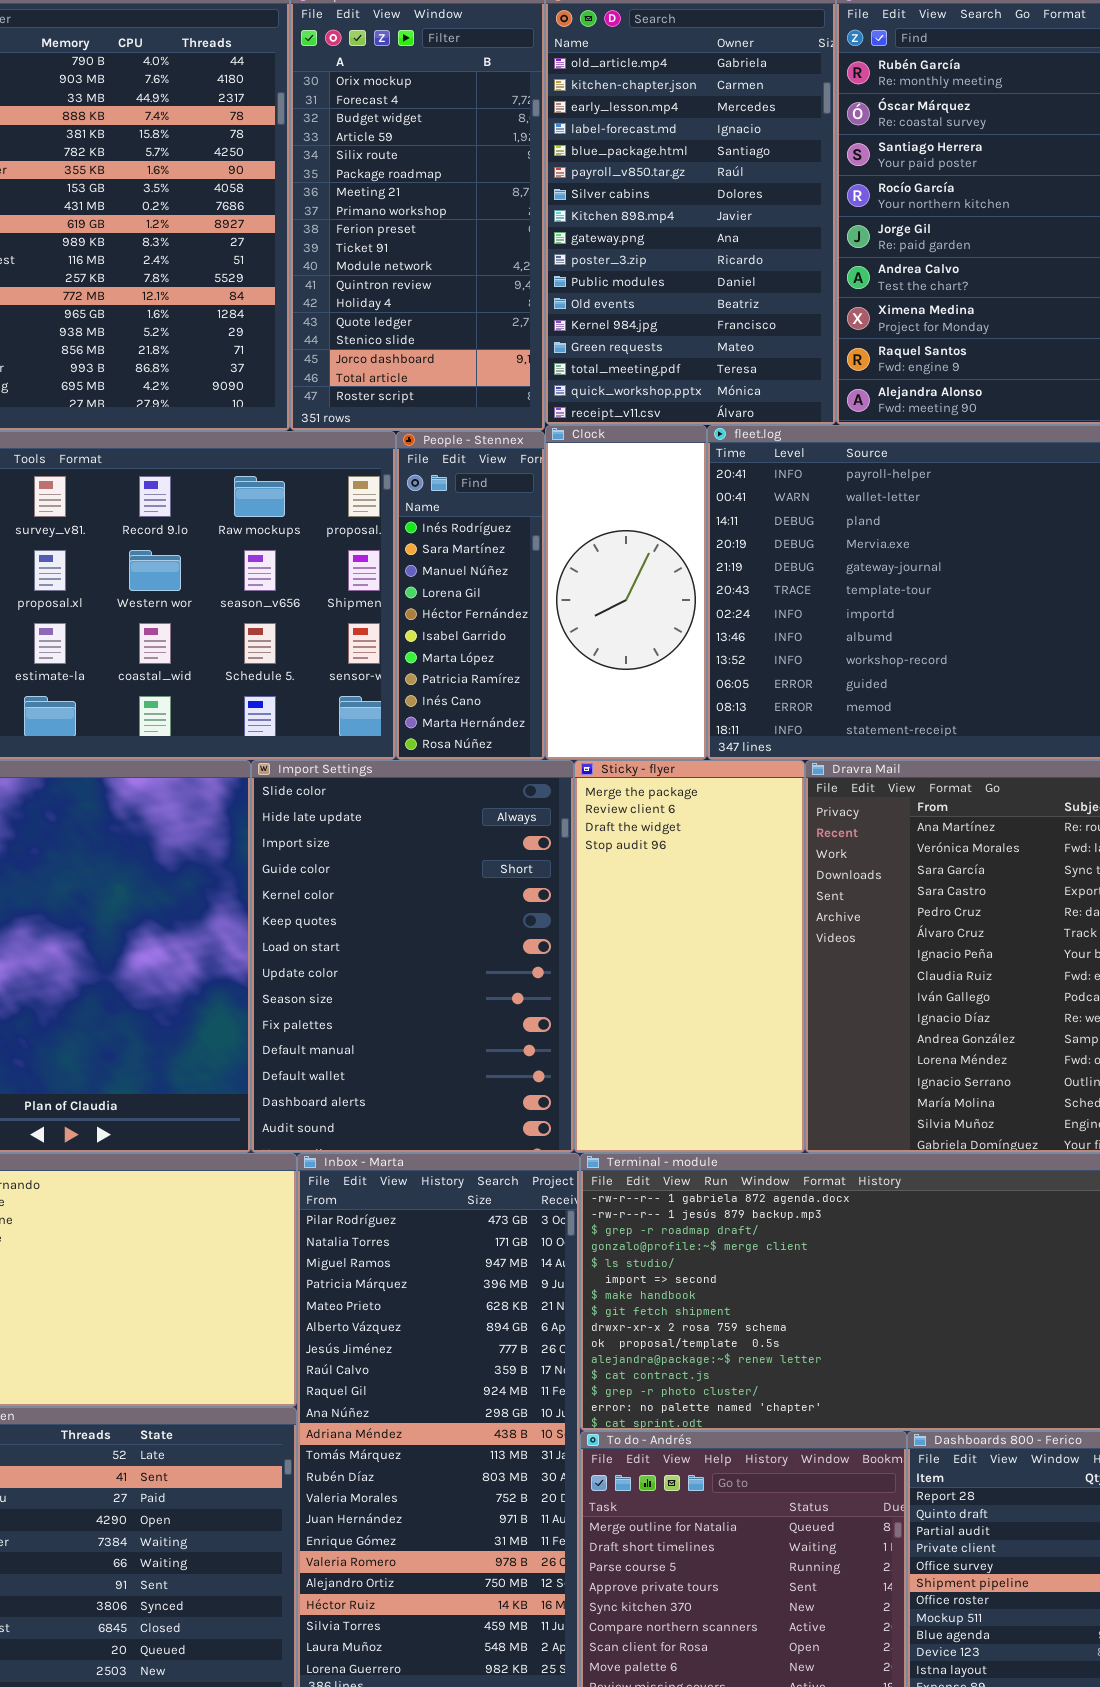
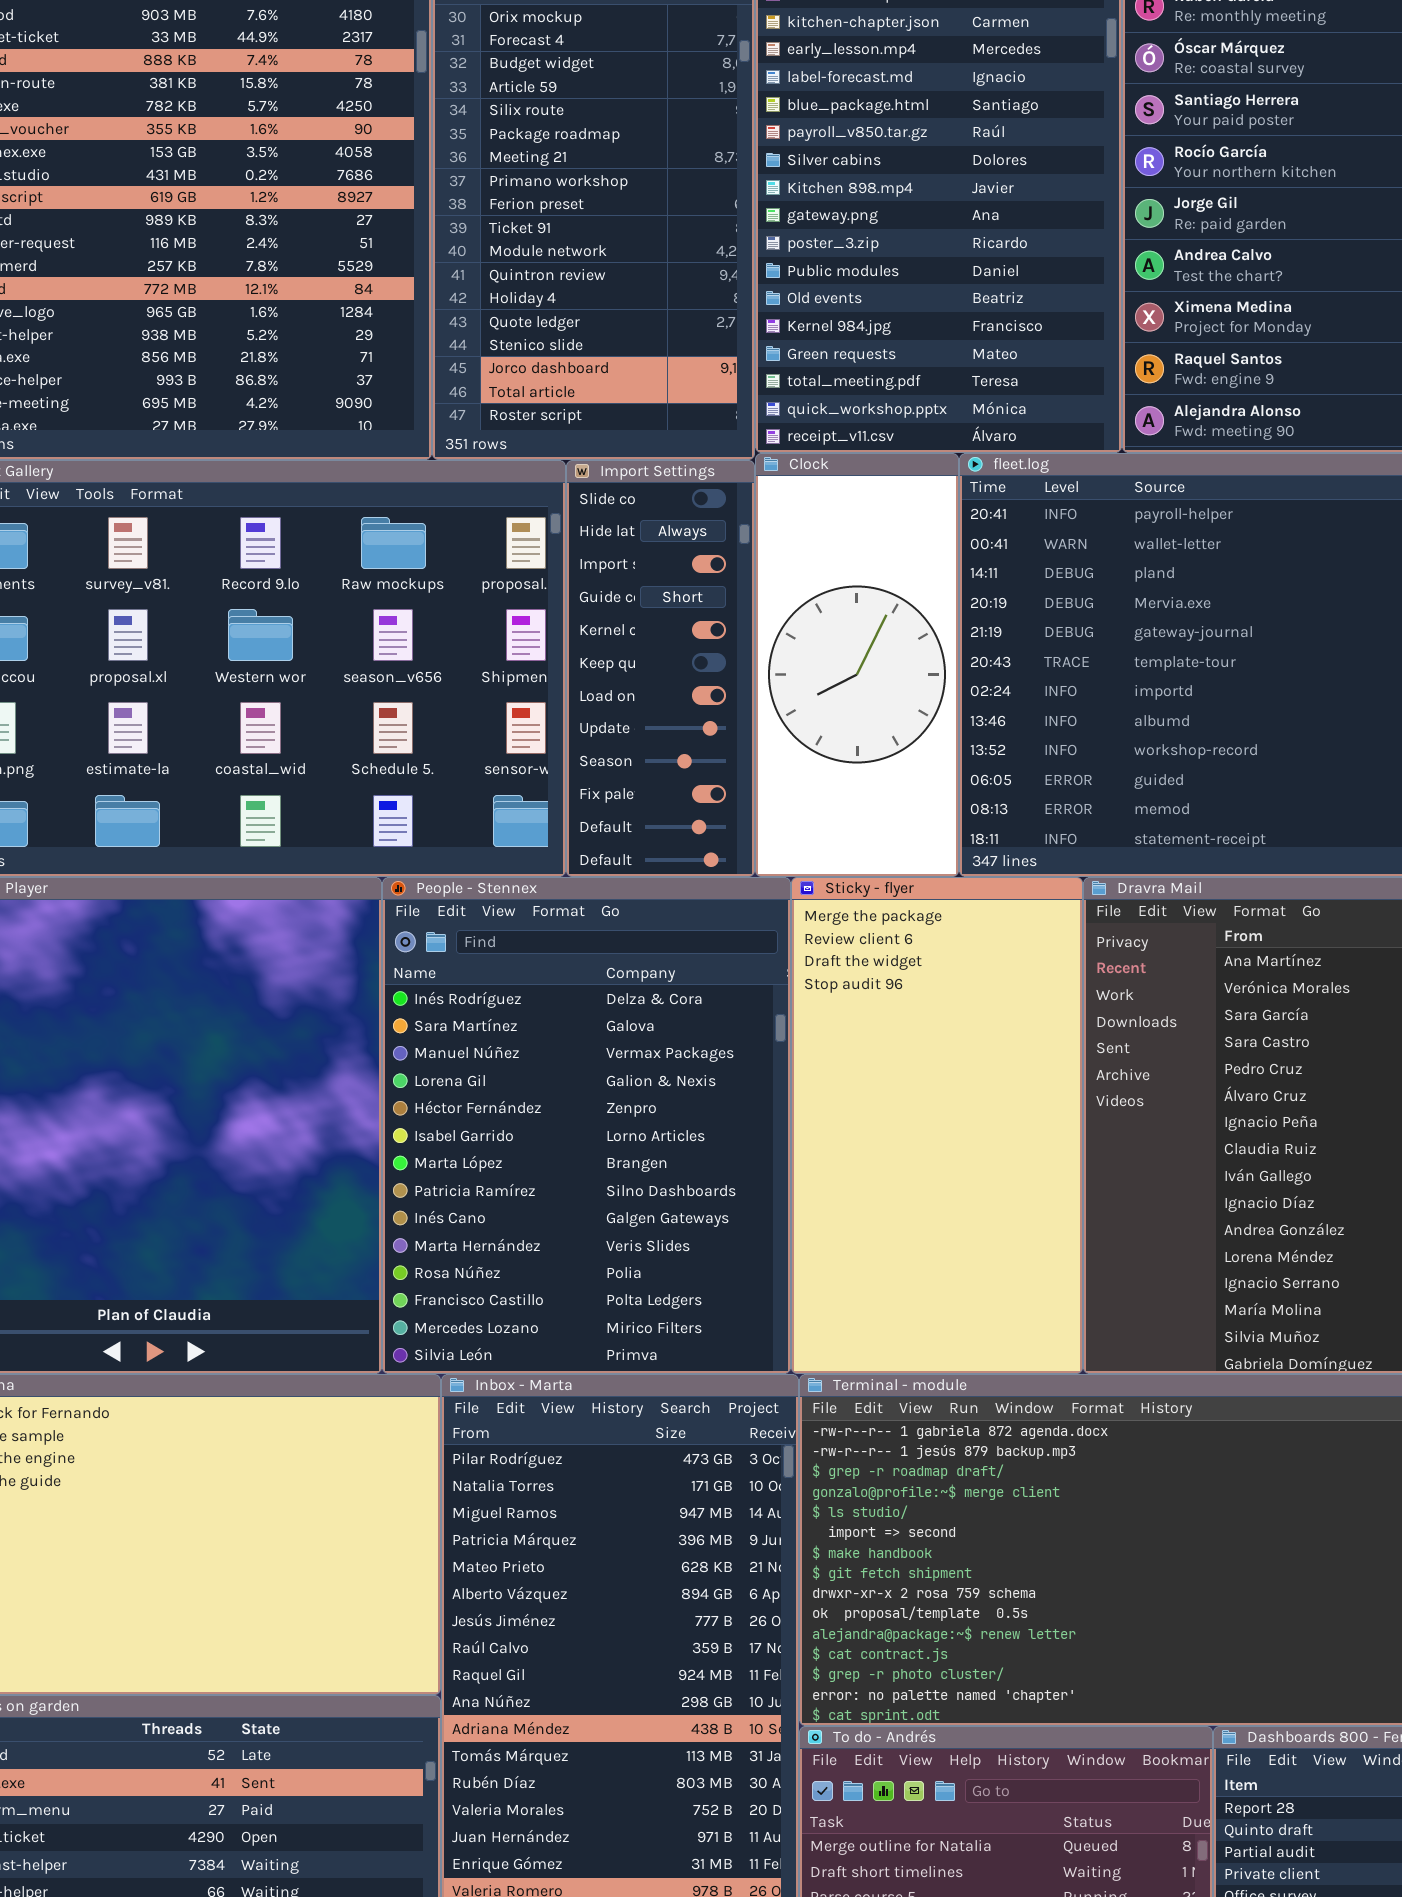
People - Stennex: [396,431,545,760] -> [382,877,791,1374], moved, resized
Import Settings: [251,760,574,1153] -> [566,460,755,877], moved, resized

